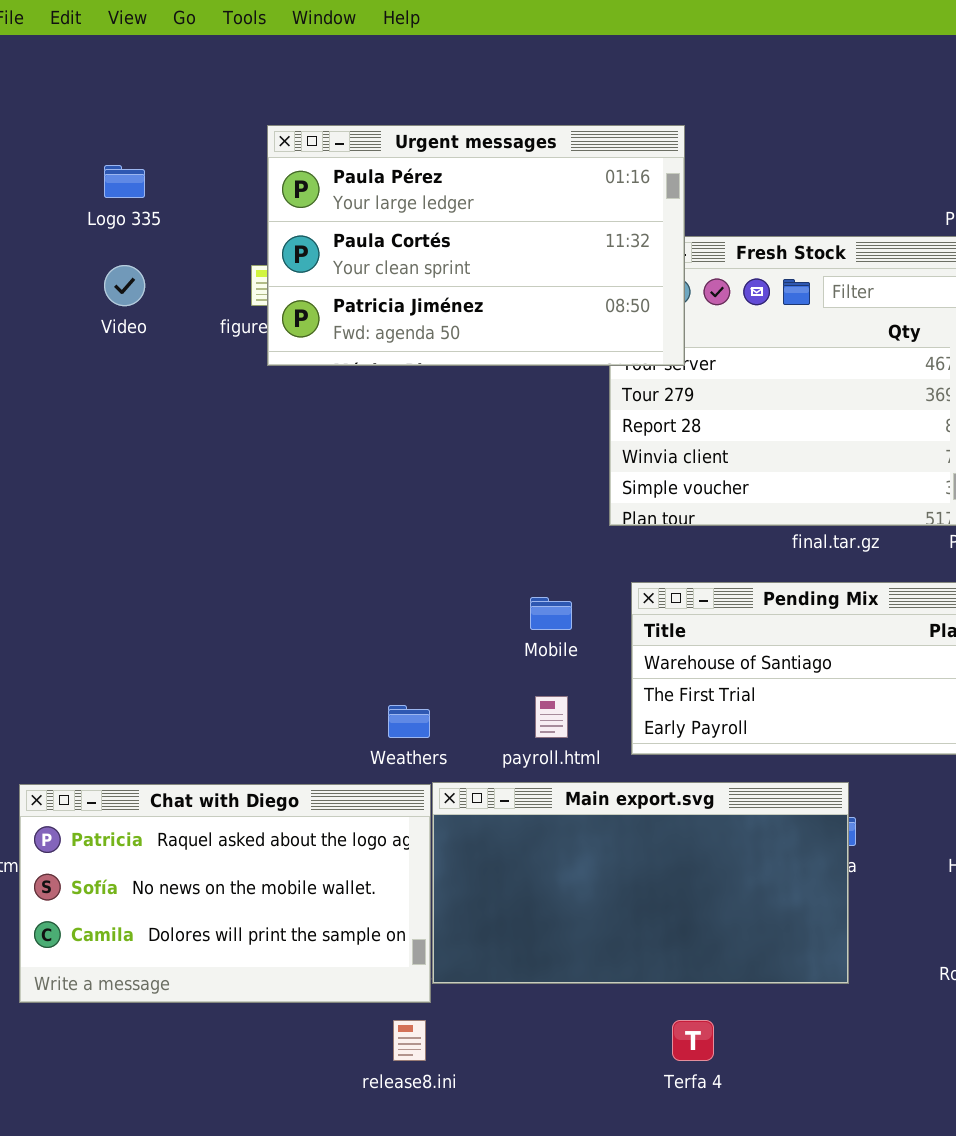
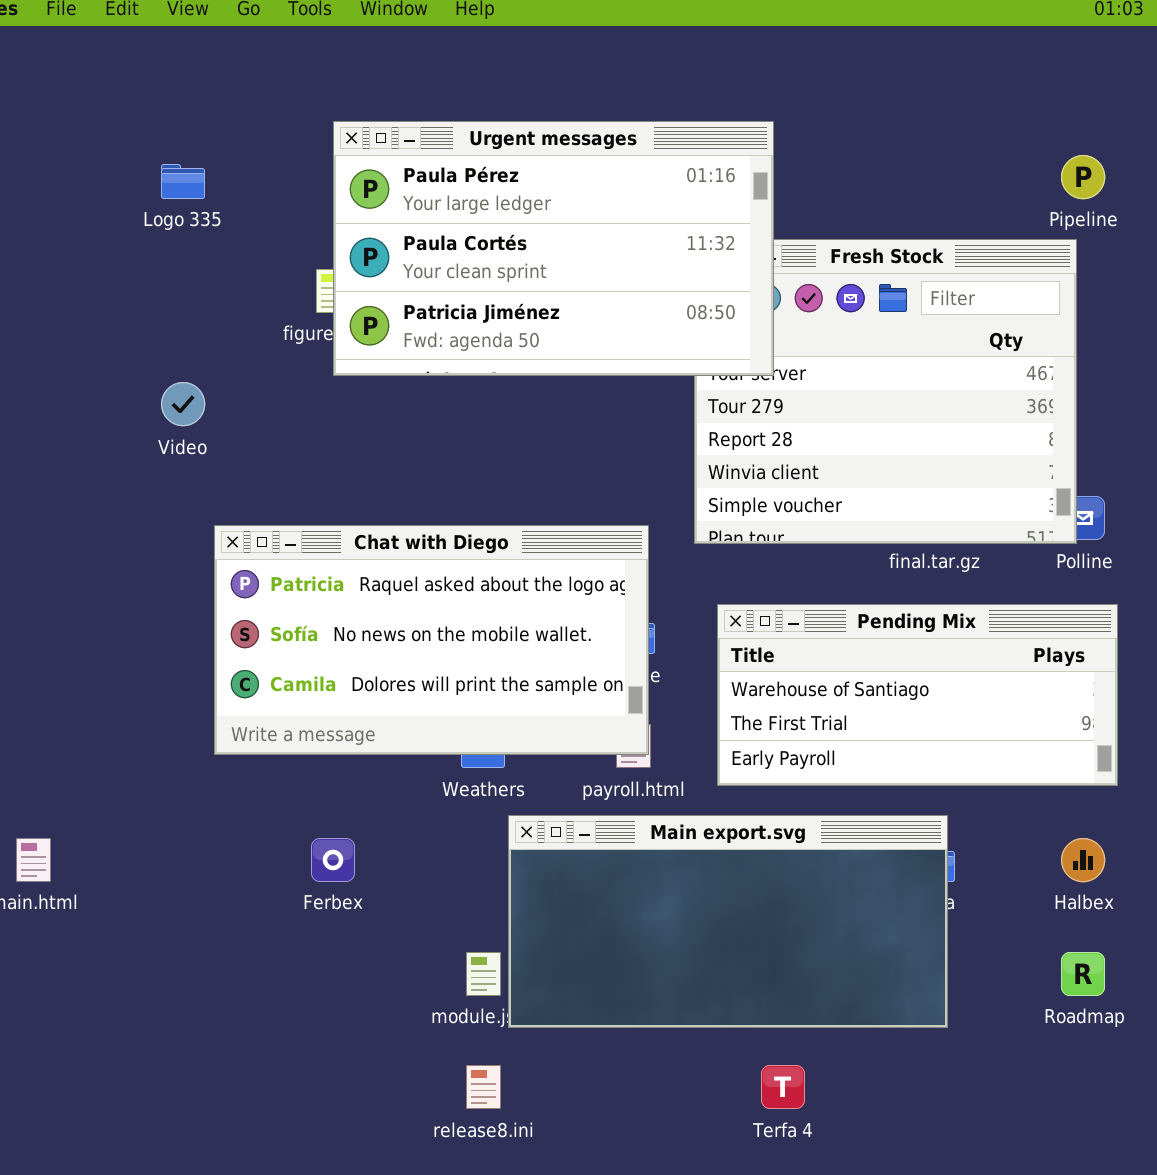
Video: [104,265,145,306] -> [161,382,205,426], moved
Chat with Diego: [19,784,431,1003] -> [214,525,649,755], moved

